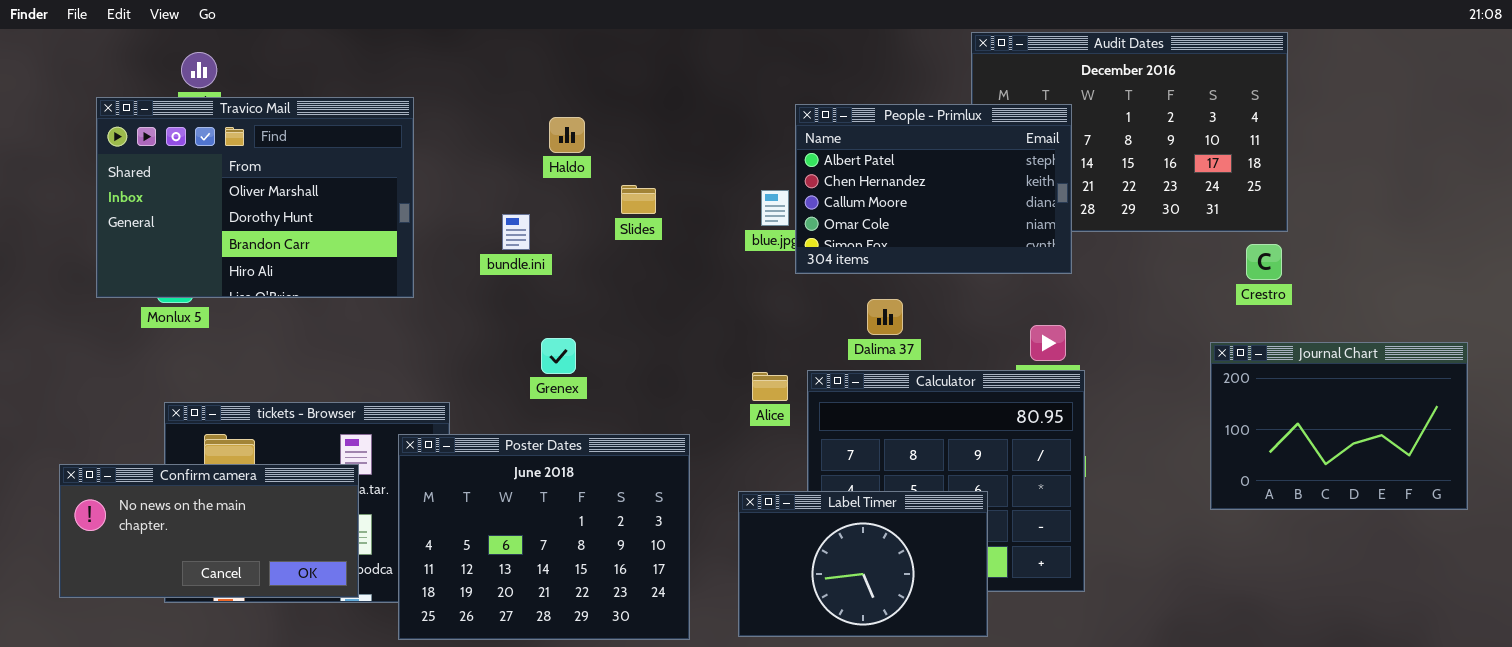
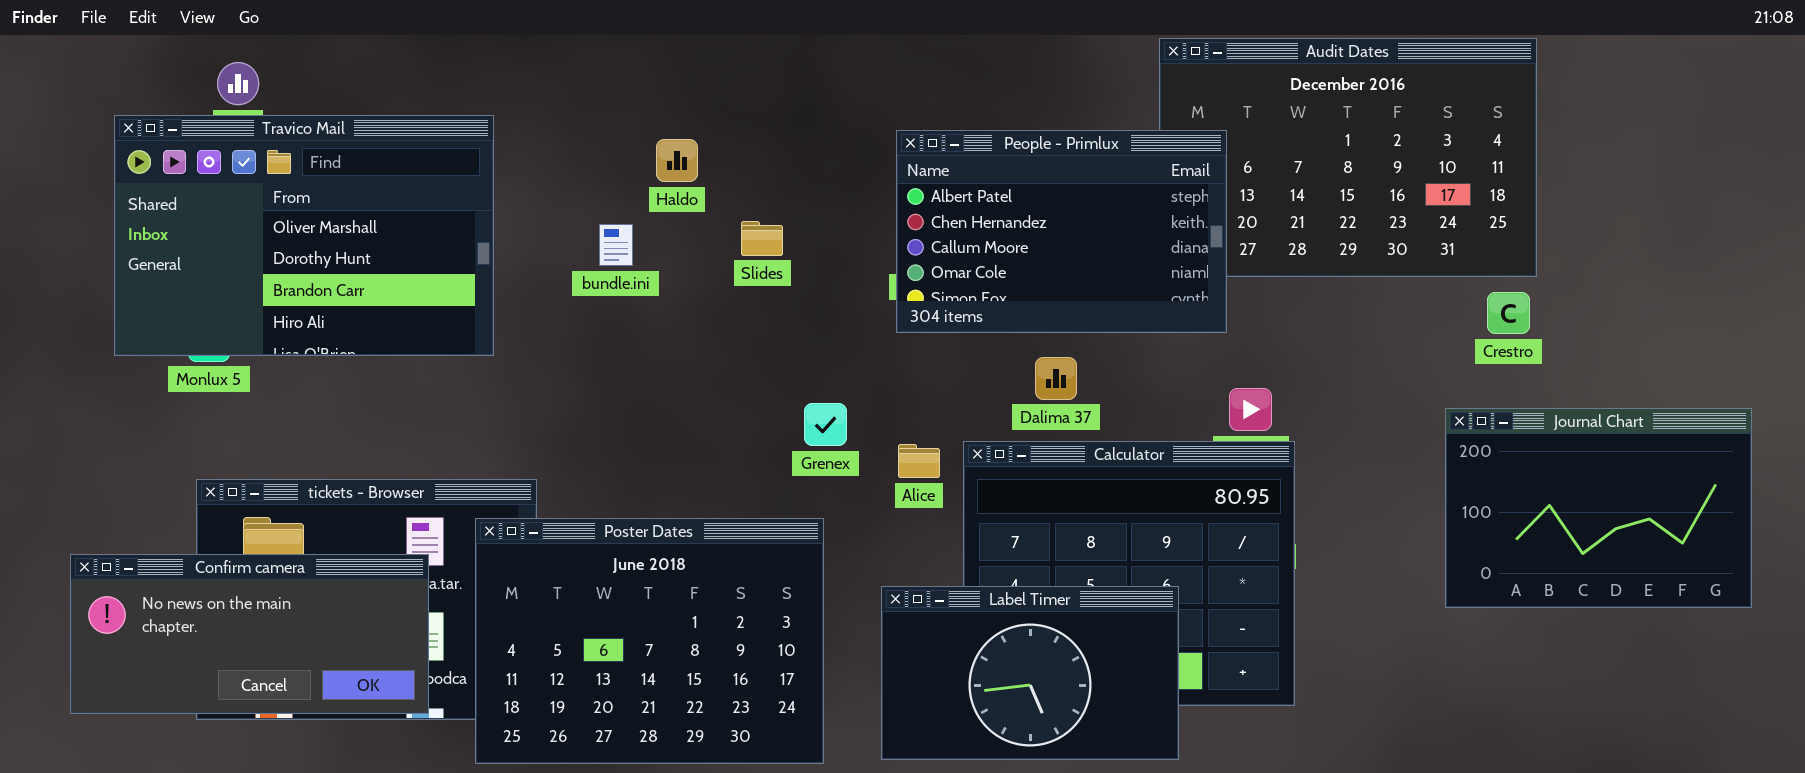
People - Primlux: [795,104,1072,274] -> [896,130,1227,333], moved
bundle.ini: [502,214,530,250] -> [599,224,633,266], moved
Grenex: [541,338,576,374] -> [804,403,847,446], moved

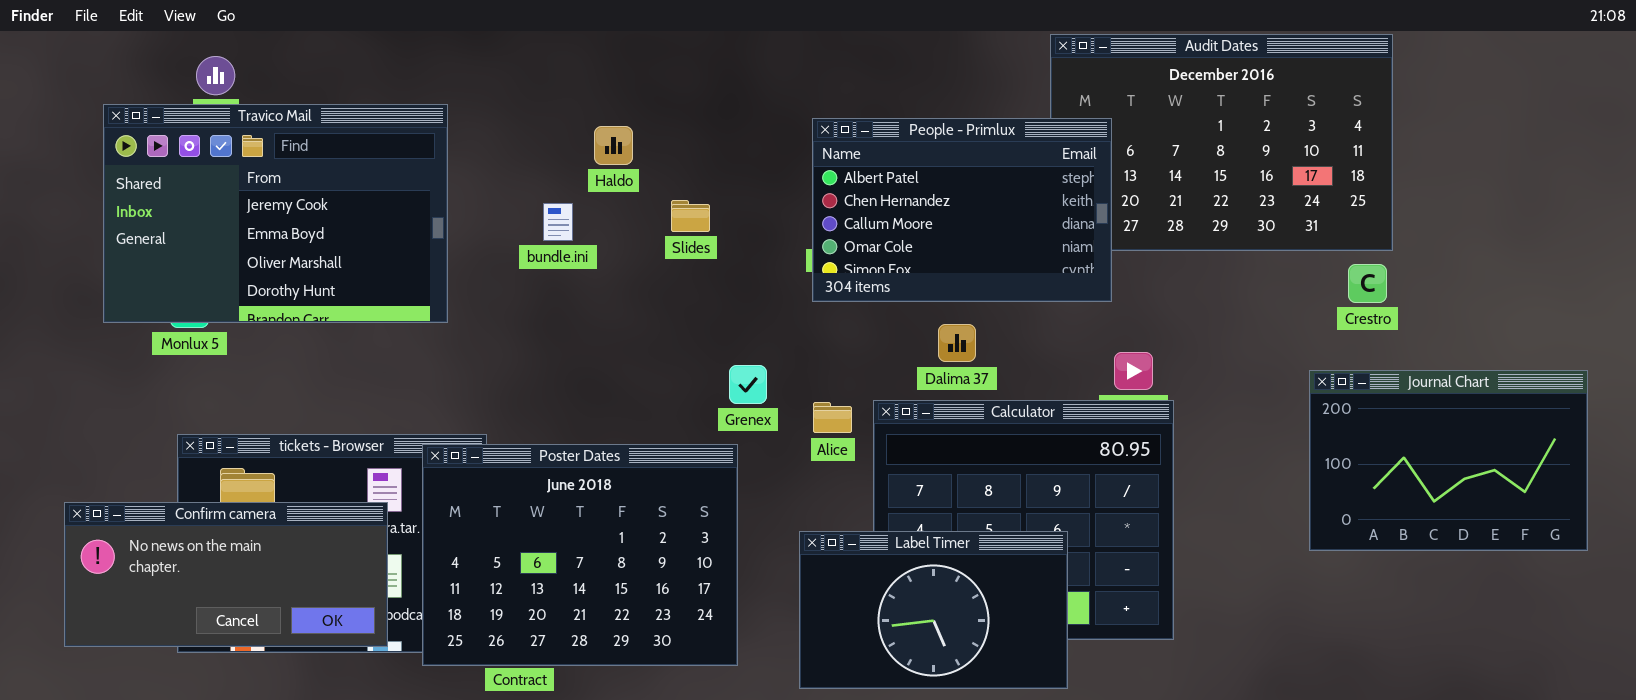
Travico Mail: [114,115,494,356] -> [103,104,448,323], scrolled up 2 rows
Poster Dates: [475,518,824,764] -> [422,444,738,666], moved

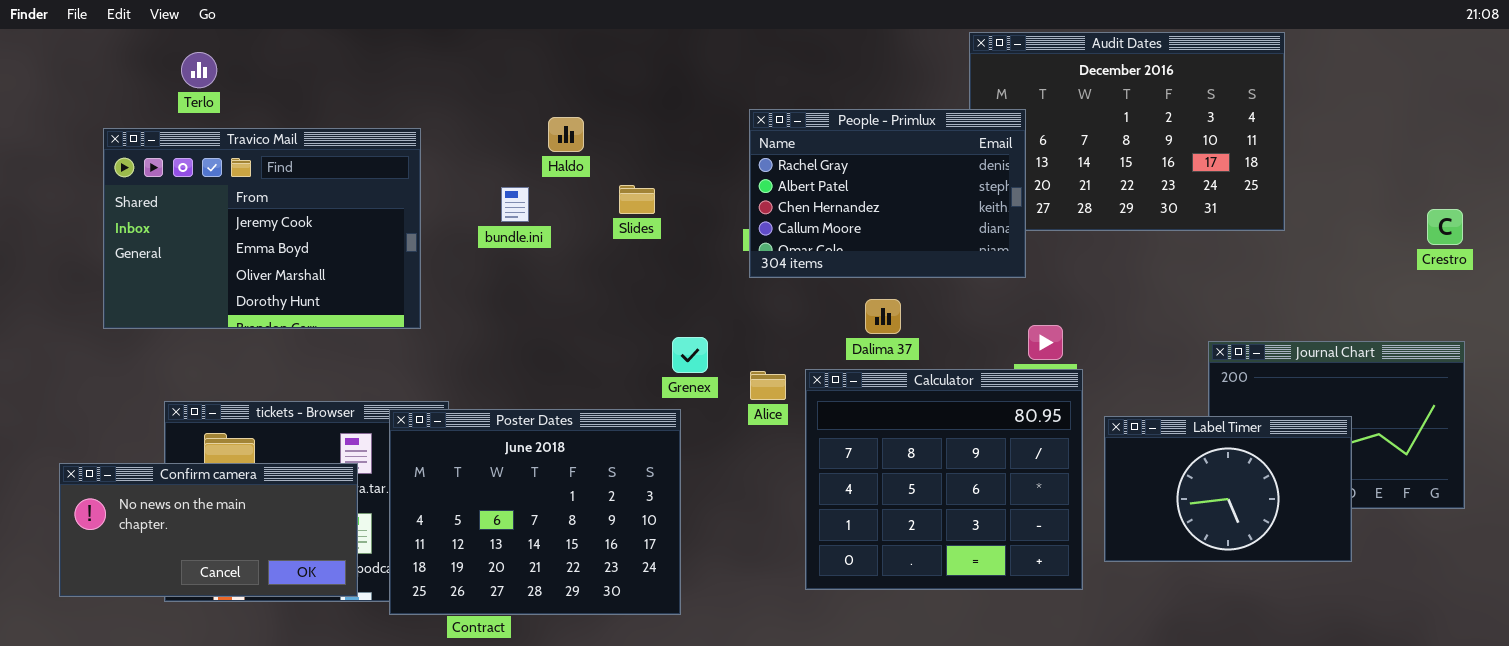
Travico Mail: [103,104,448,323] -> [103,128,421,329], moved
People - Primlux: [812,118,1112,302] -> [749,109,1026,278], scrolled up 1 row
Crestro: [1348,264,1387,303] -> [1427,209,1463,245], moved
Label Timer: [799,531,1068,689] -> [1104,416,1352,562], moved

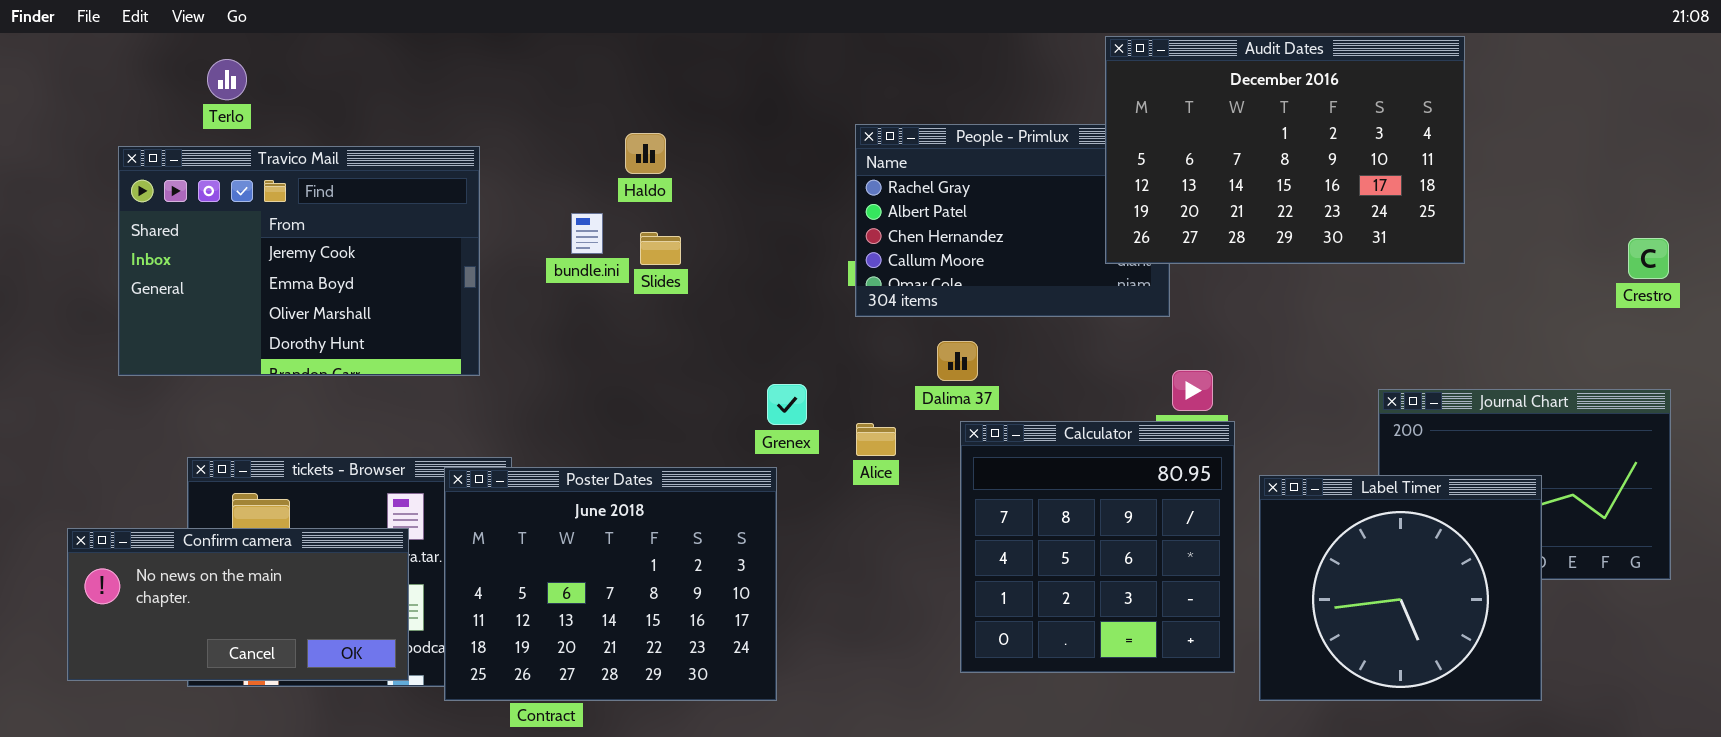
Audit Dates: [969,32,1285,231] -> [1105,36,1465,264], raised
Slides: [619,185,655,214] -> [640,232,681,265], moved
Dalima 37: [865,299,901,334] -> [937,341,978,381], moved
Calculator: [805,369,1083,590] -> [960,421,1235,673], resized
Label Timer: [1104,416,1352,562] -> [1259,475,1542,701], resized

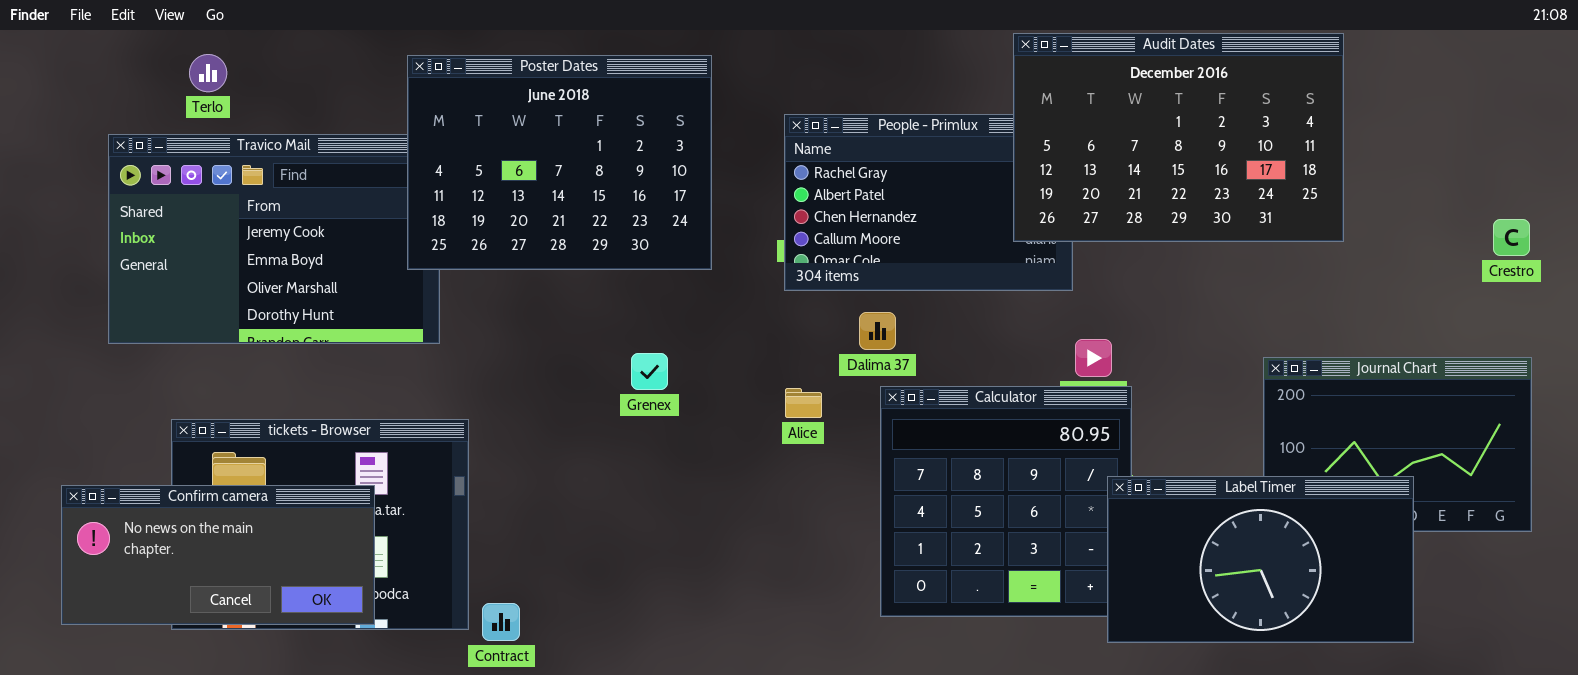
Grenex: [767,384,807,425] -> [631,353,668,390], moved
Poster Dates: [444,467,777,701] -> [407,55,712,270], moved
Label Timer: [1259,475,1542,701] -> [1107,476,1414,643], resized

